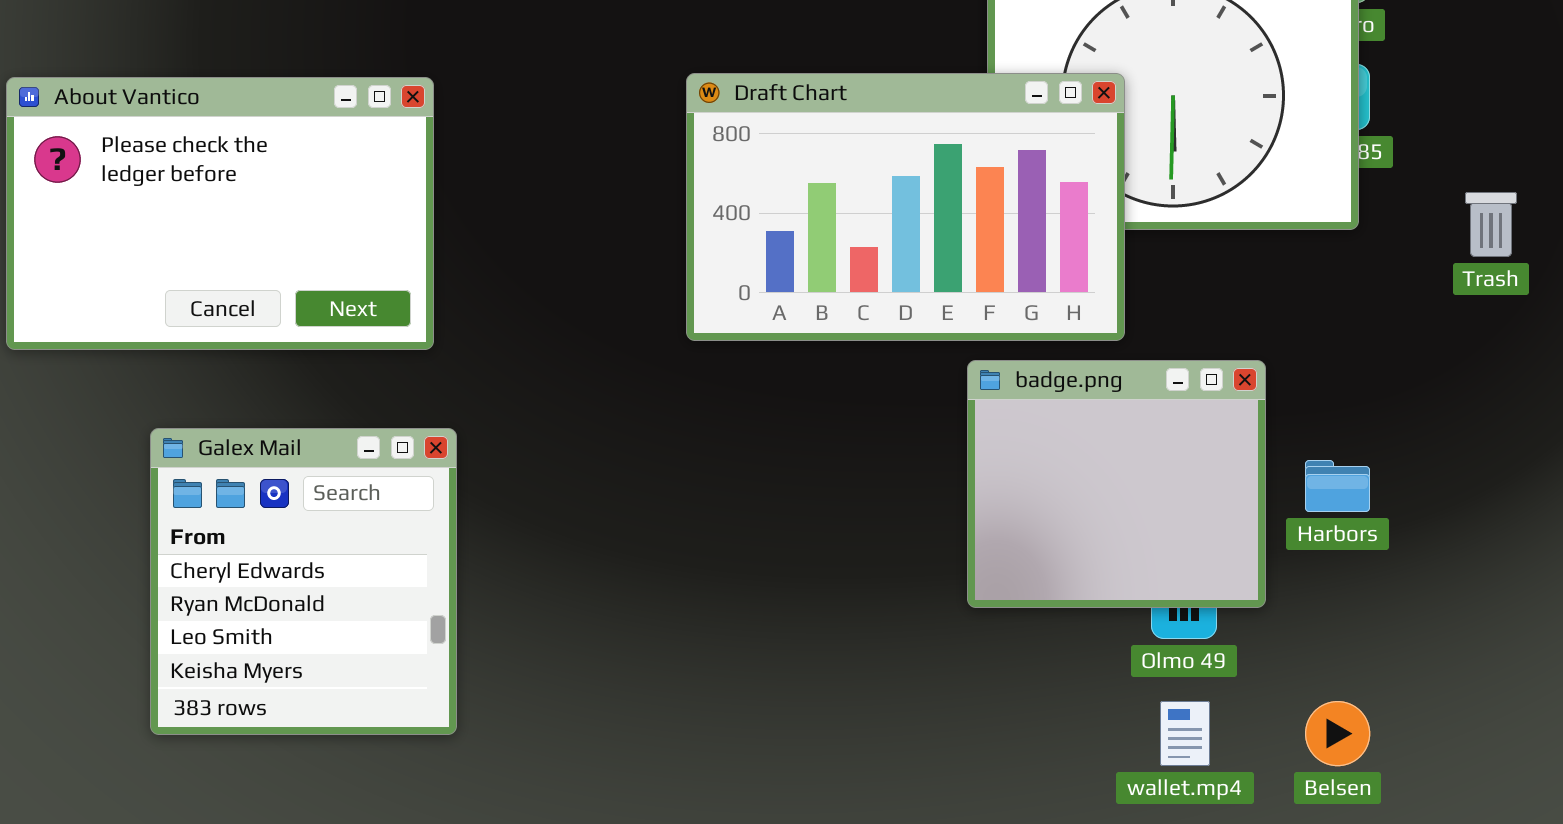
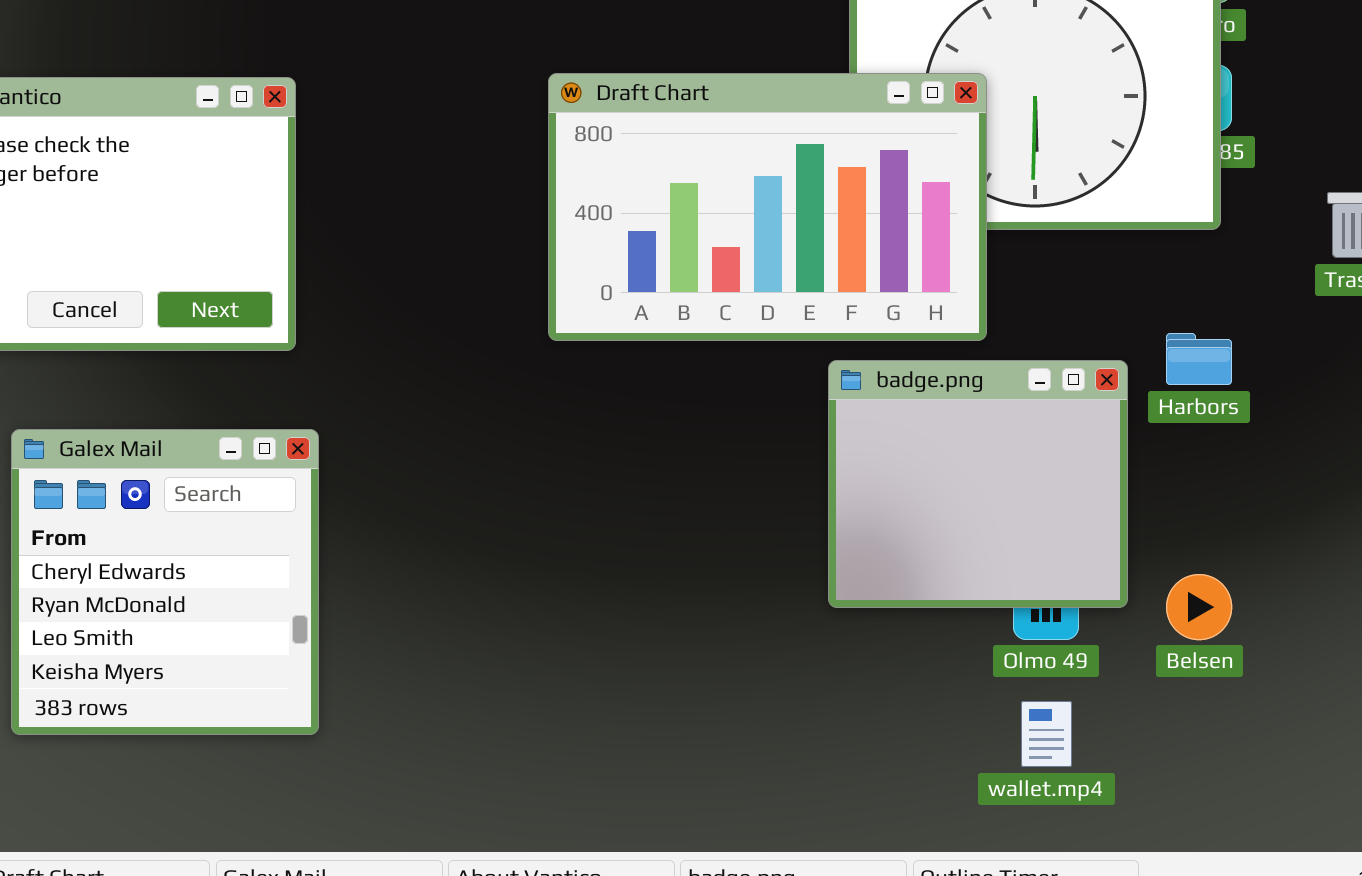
Harbors: [1305,460,1370,512] -> [1166,333,1232,385], moved
Belsen: [1305,701,1370,766] -> [1166,574,1232,640], moved

